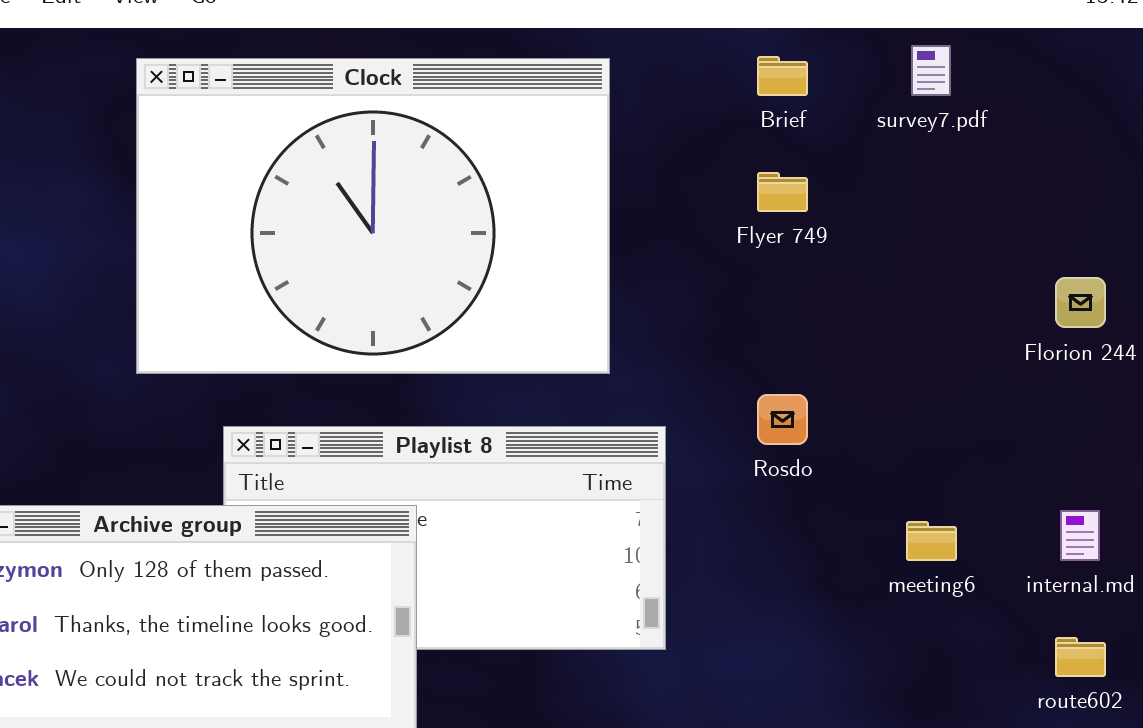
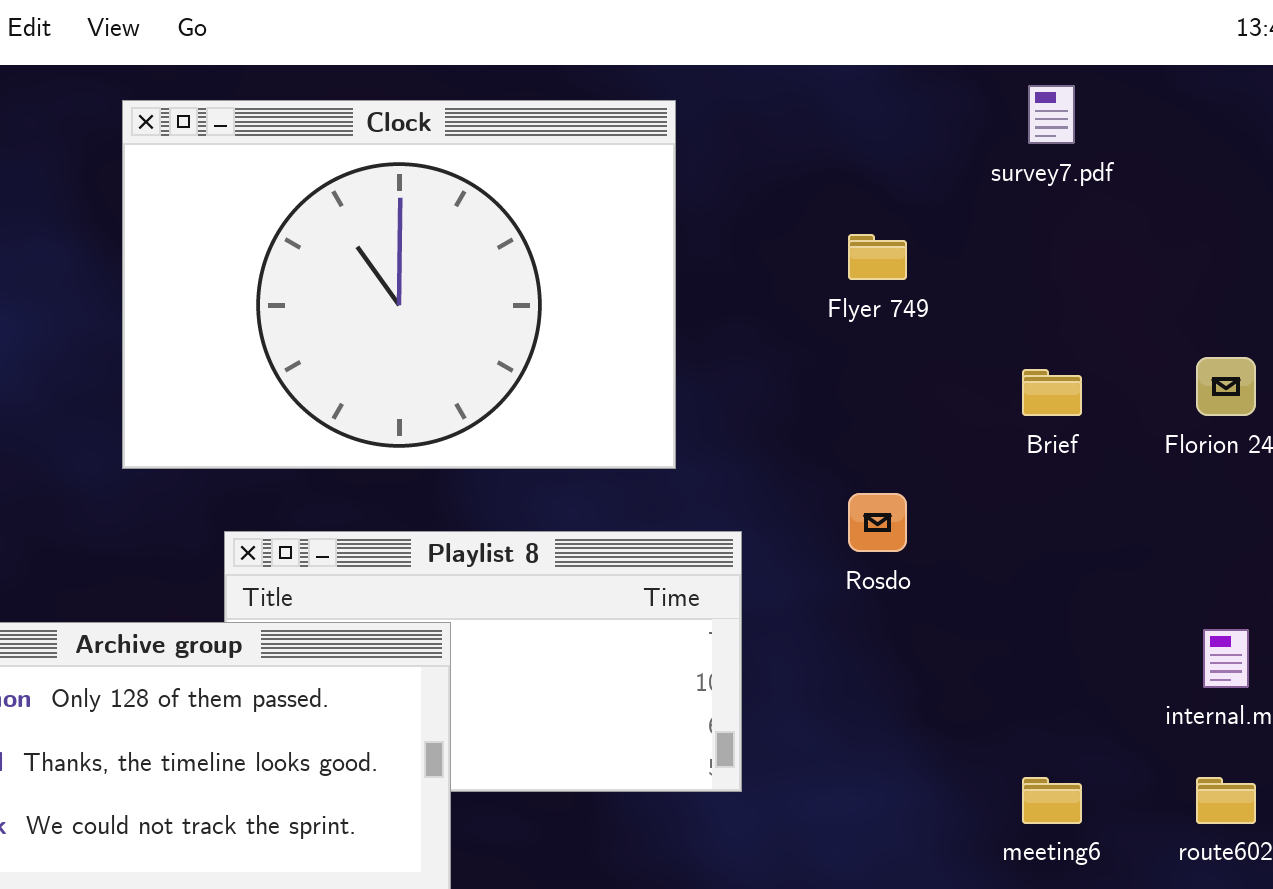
Brief: [757,56,808,96] -> [1022,369,1082,416], moved
meeting6: [906,521,957,561] -> [1022,777,1082,824], moved

